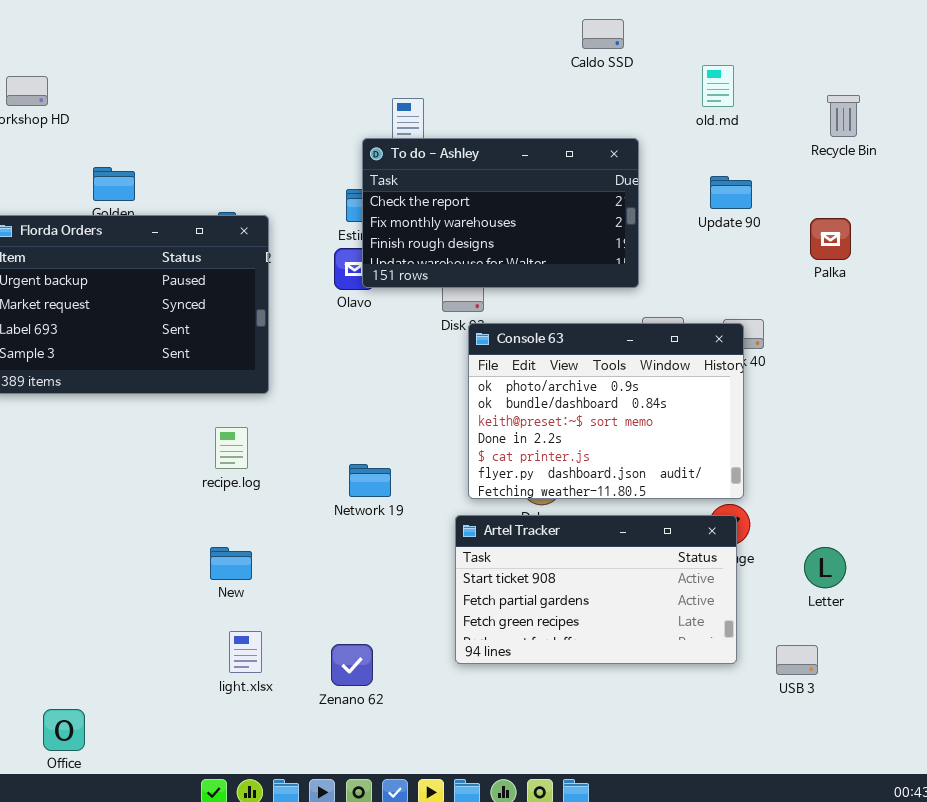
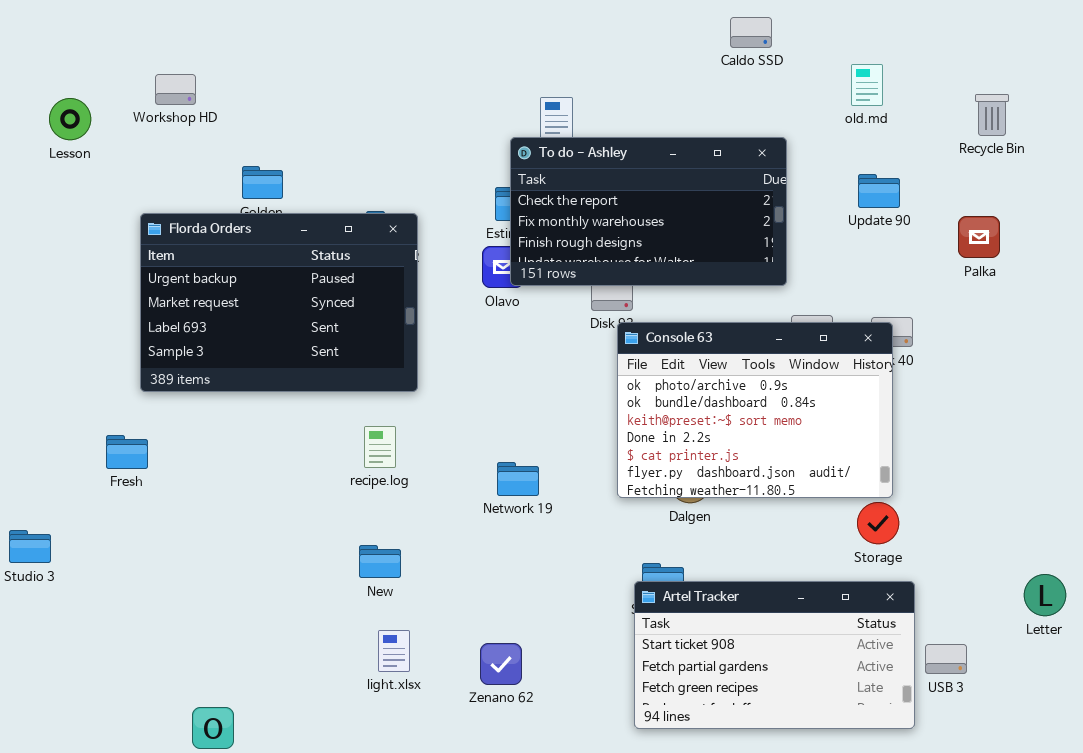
Artel Tracker: [455,515,737,664] -> [634,581,915,729], moved
Letter: [804,547,846,588] -> [1024,574,1066,616], moved

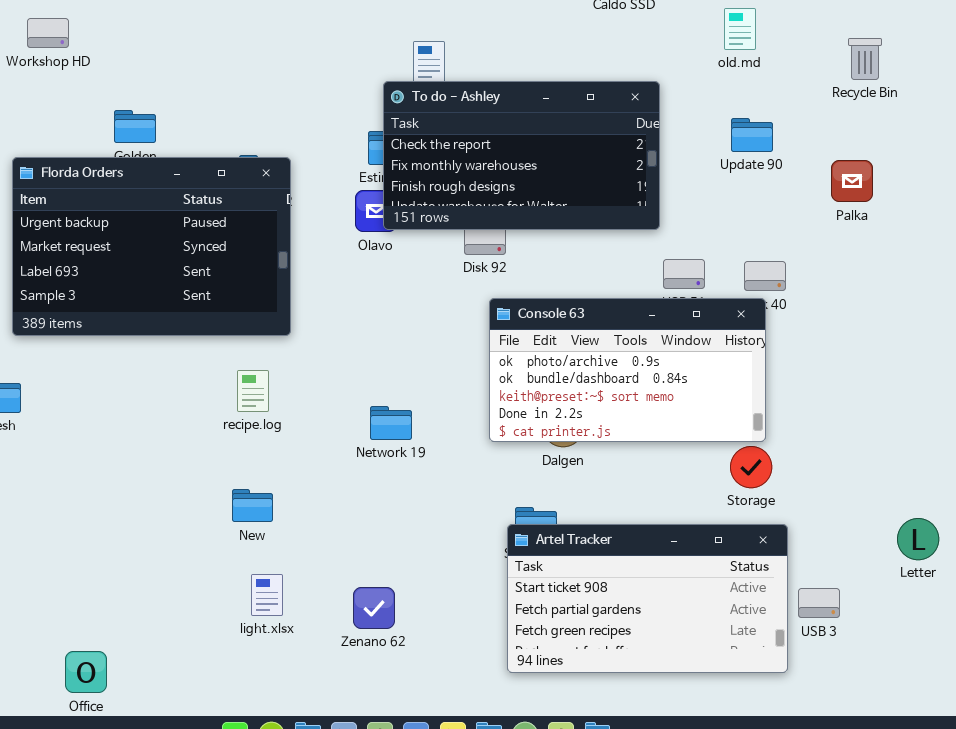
Console 63: [617,322,893,498] -> [489,298,766,442], resized

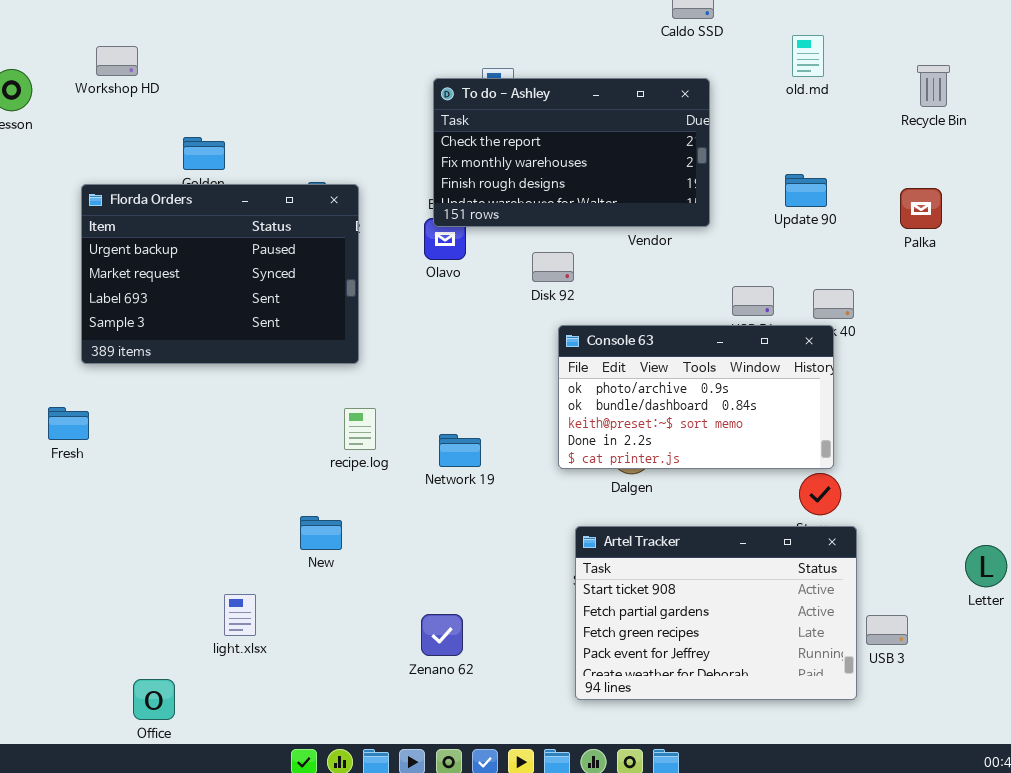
To do - Ashley: [383,81,660,230] -> [433,78,710,227], moved
Update 90: [731,118,773,152] -> [785,174,827,207], moved
recipe.log: [237,370,269,412] -> [344,408,376,450], moved
Artel Tracker: [507,524,788,673] -> [575,526,857,700], resized
light.xlsx: [251,574,283,616] -> [224,594,256,636], moved

